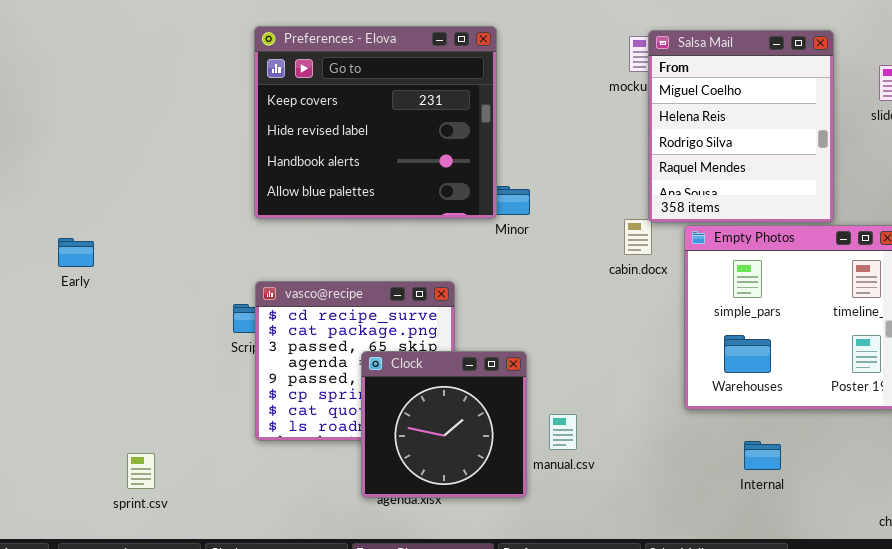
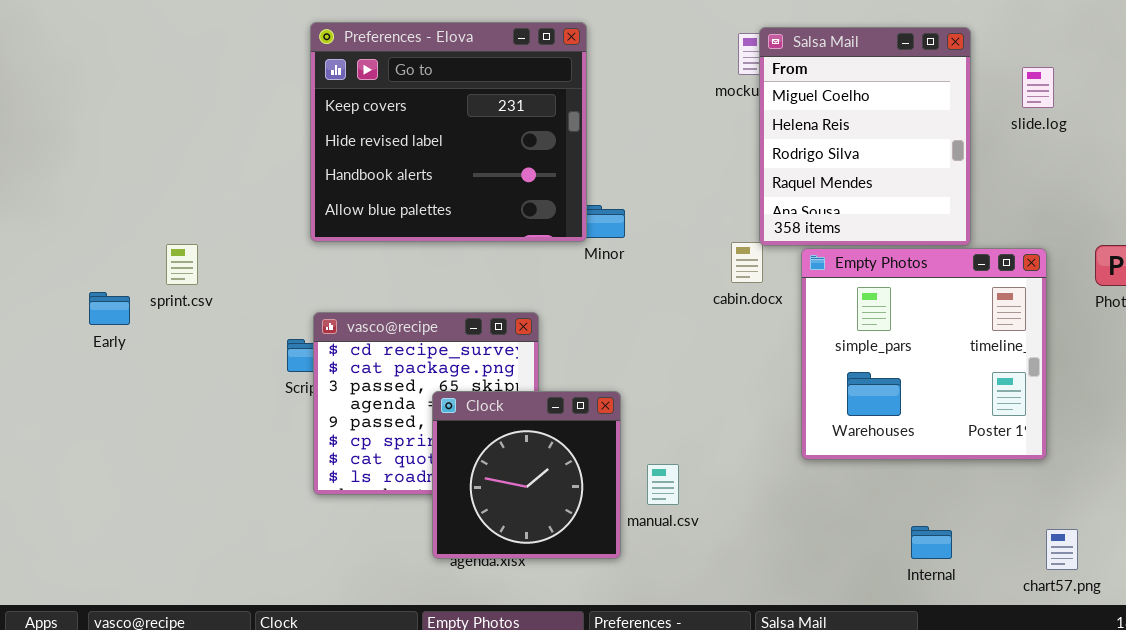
Early: [58,238,94,267] -> [89,292,130,325], moved
Internal: [744,441,781,470] -> [911,526,952,559], moved
sprint.csv: [127,453,155,489] -> [166,244,198,285], moved

